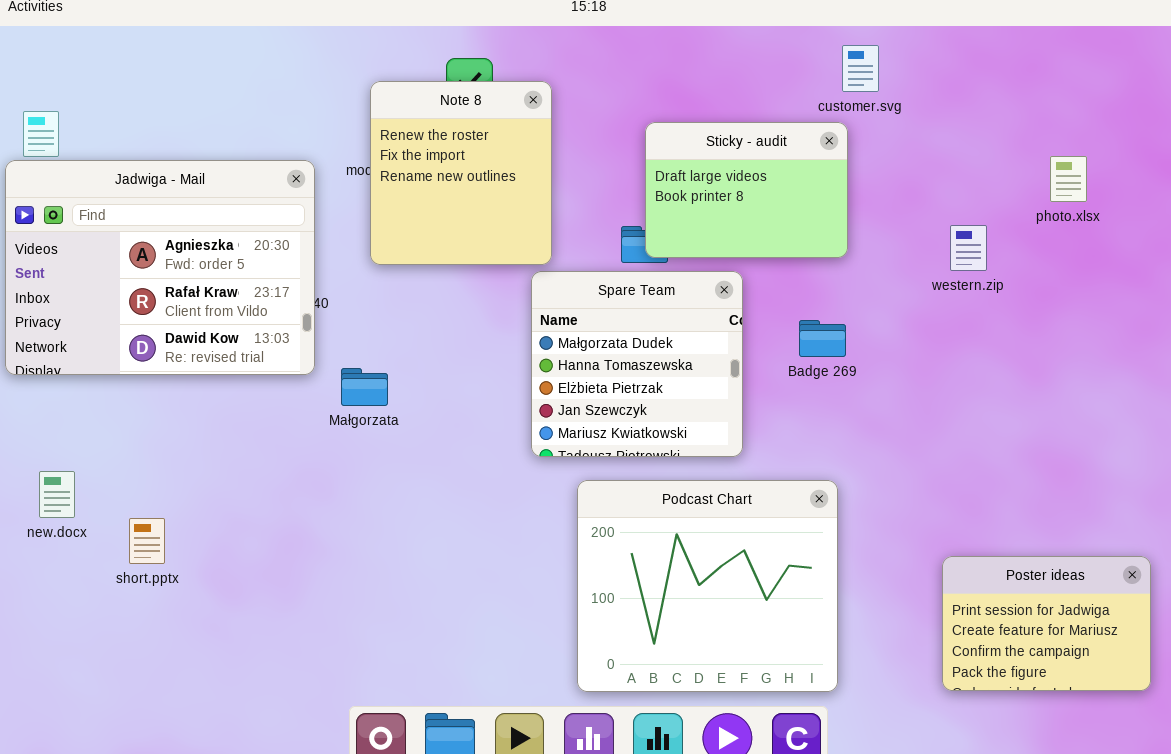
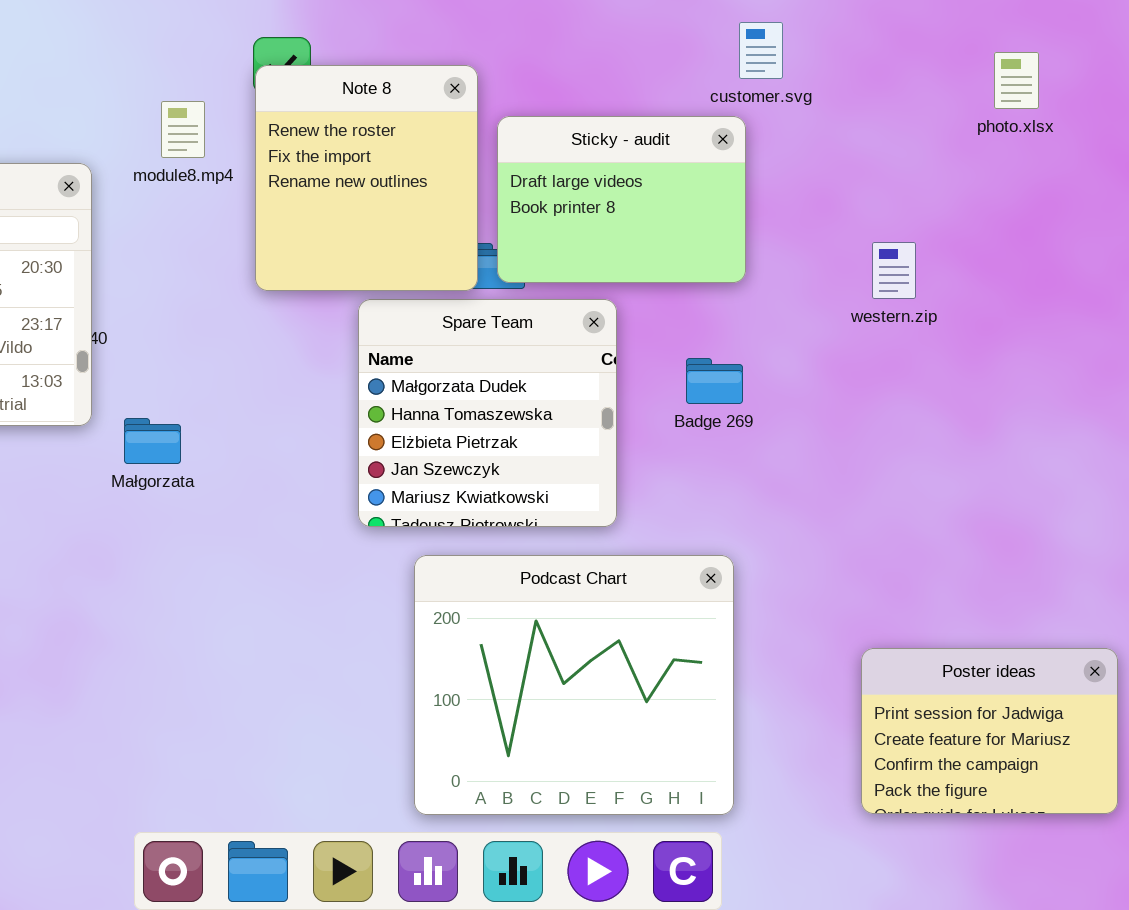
Note 8: [370,81,552,265] -> [255,65,478,291], moved
photo.xlsx: [1050,156,1087,202] -> [994,52,1039,109], moved

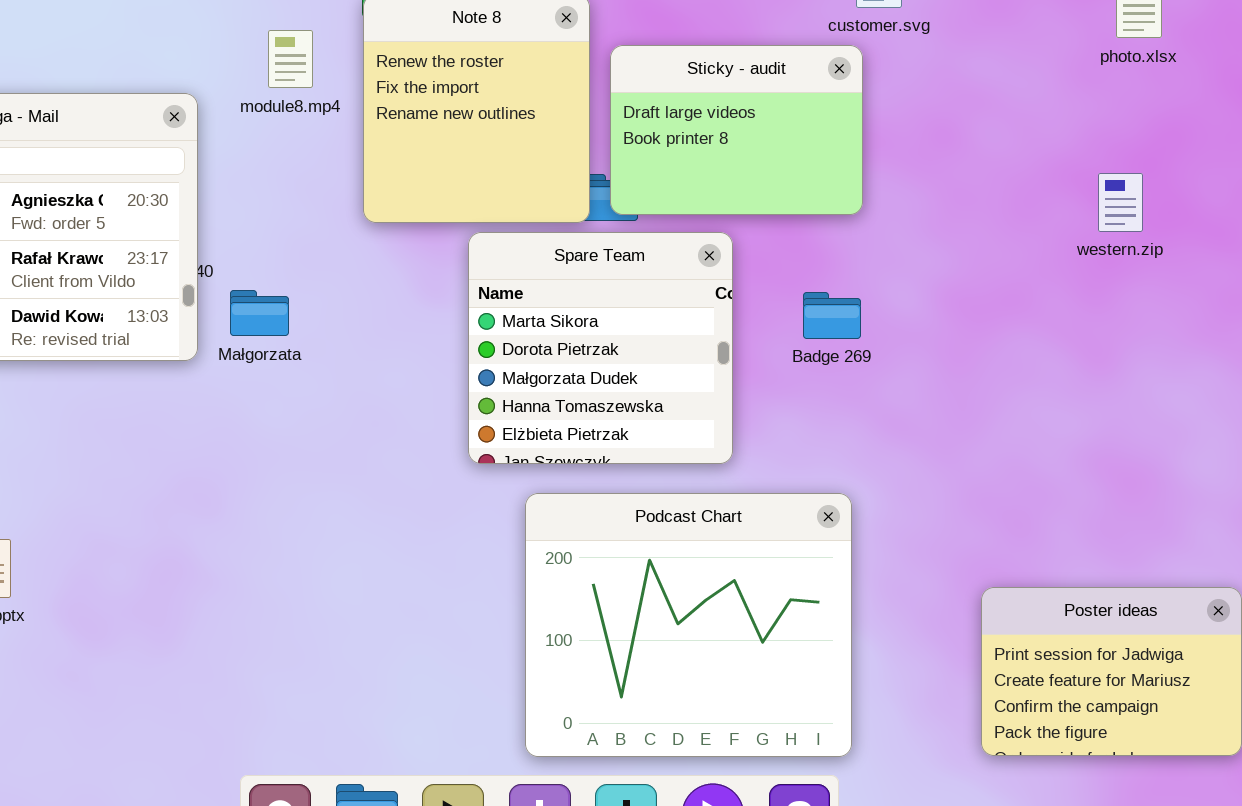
western.zip: [872,242,916,299] -> [1098,173,1143,232], moved
Spare Team: [358,299,617,527] -> [468,232,733,464], scrolled up 2 rows
Małgorzata: [124,418,181,464] -> [230,290,289,336], moved

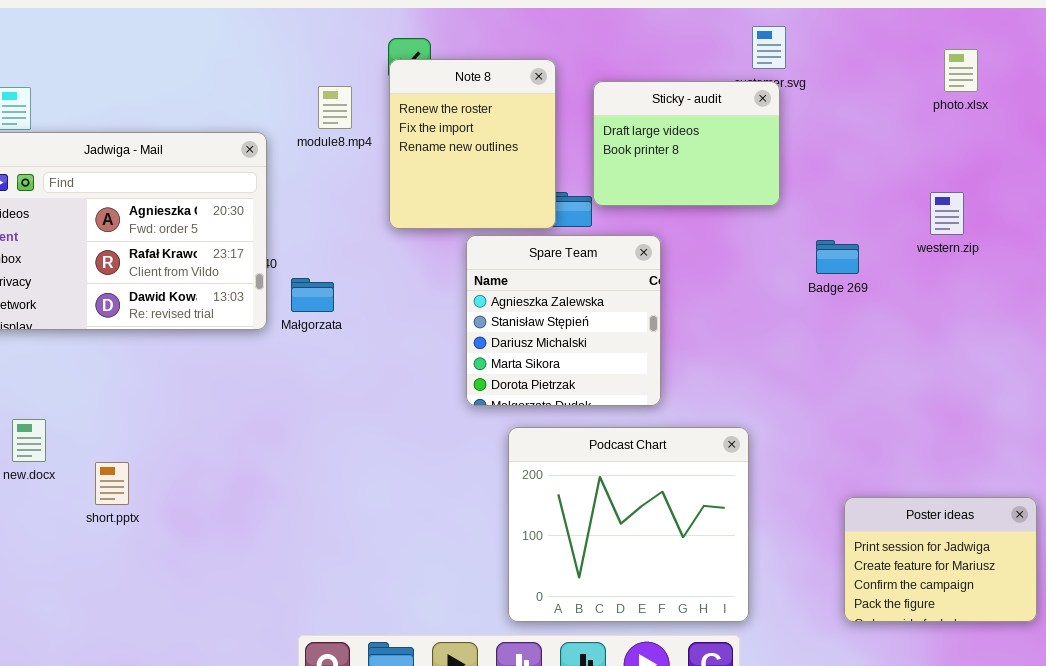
Sticky - audit: [610,45,863,215] -> [593,81,780,206], moved
Spare Team: [468,232,733,464] -> [466,235,661,406], scrolled up 3 rows
Badge 269: [803,292,861,339] -> [816,240,859,274], moved

